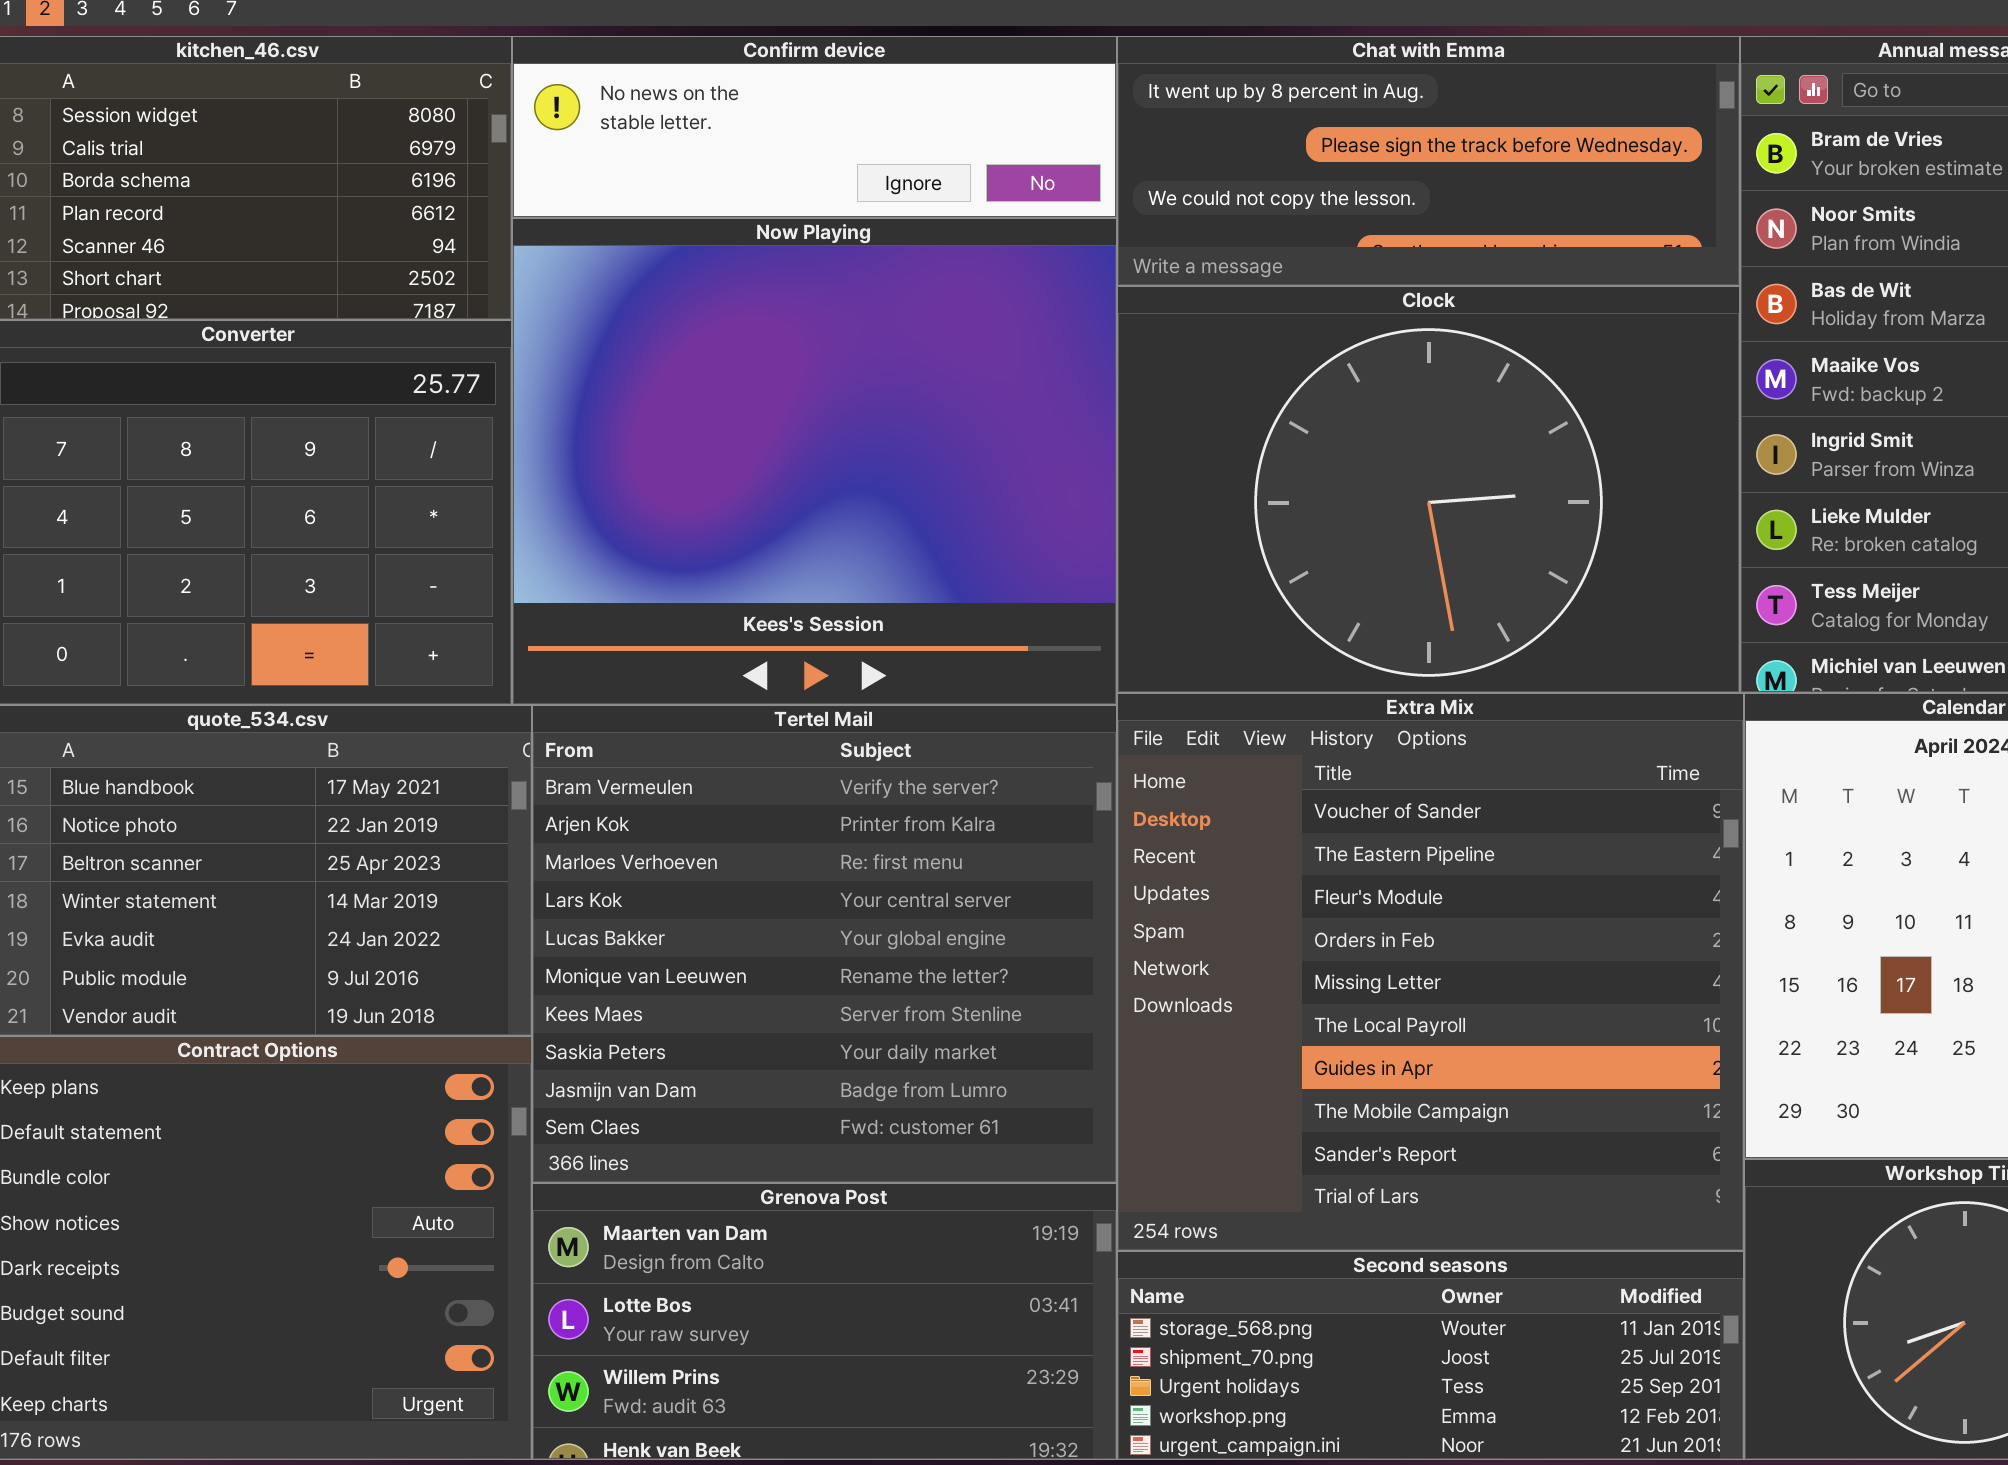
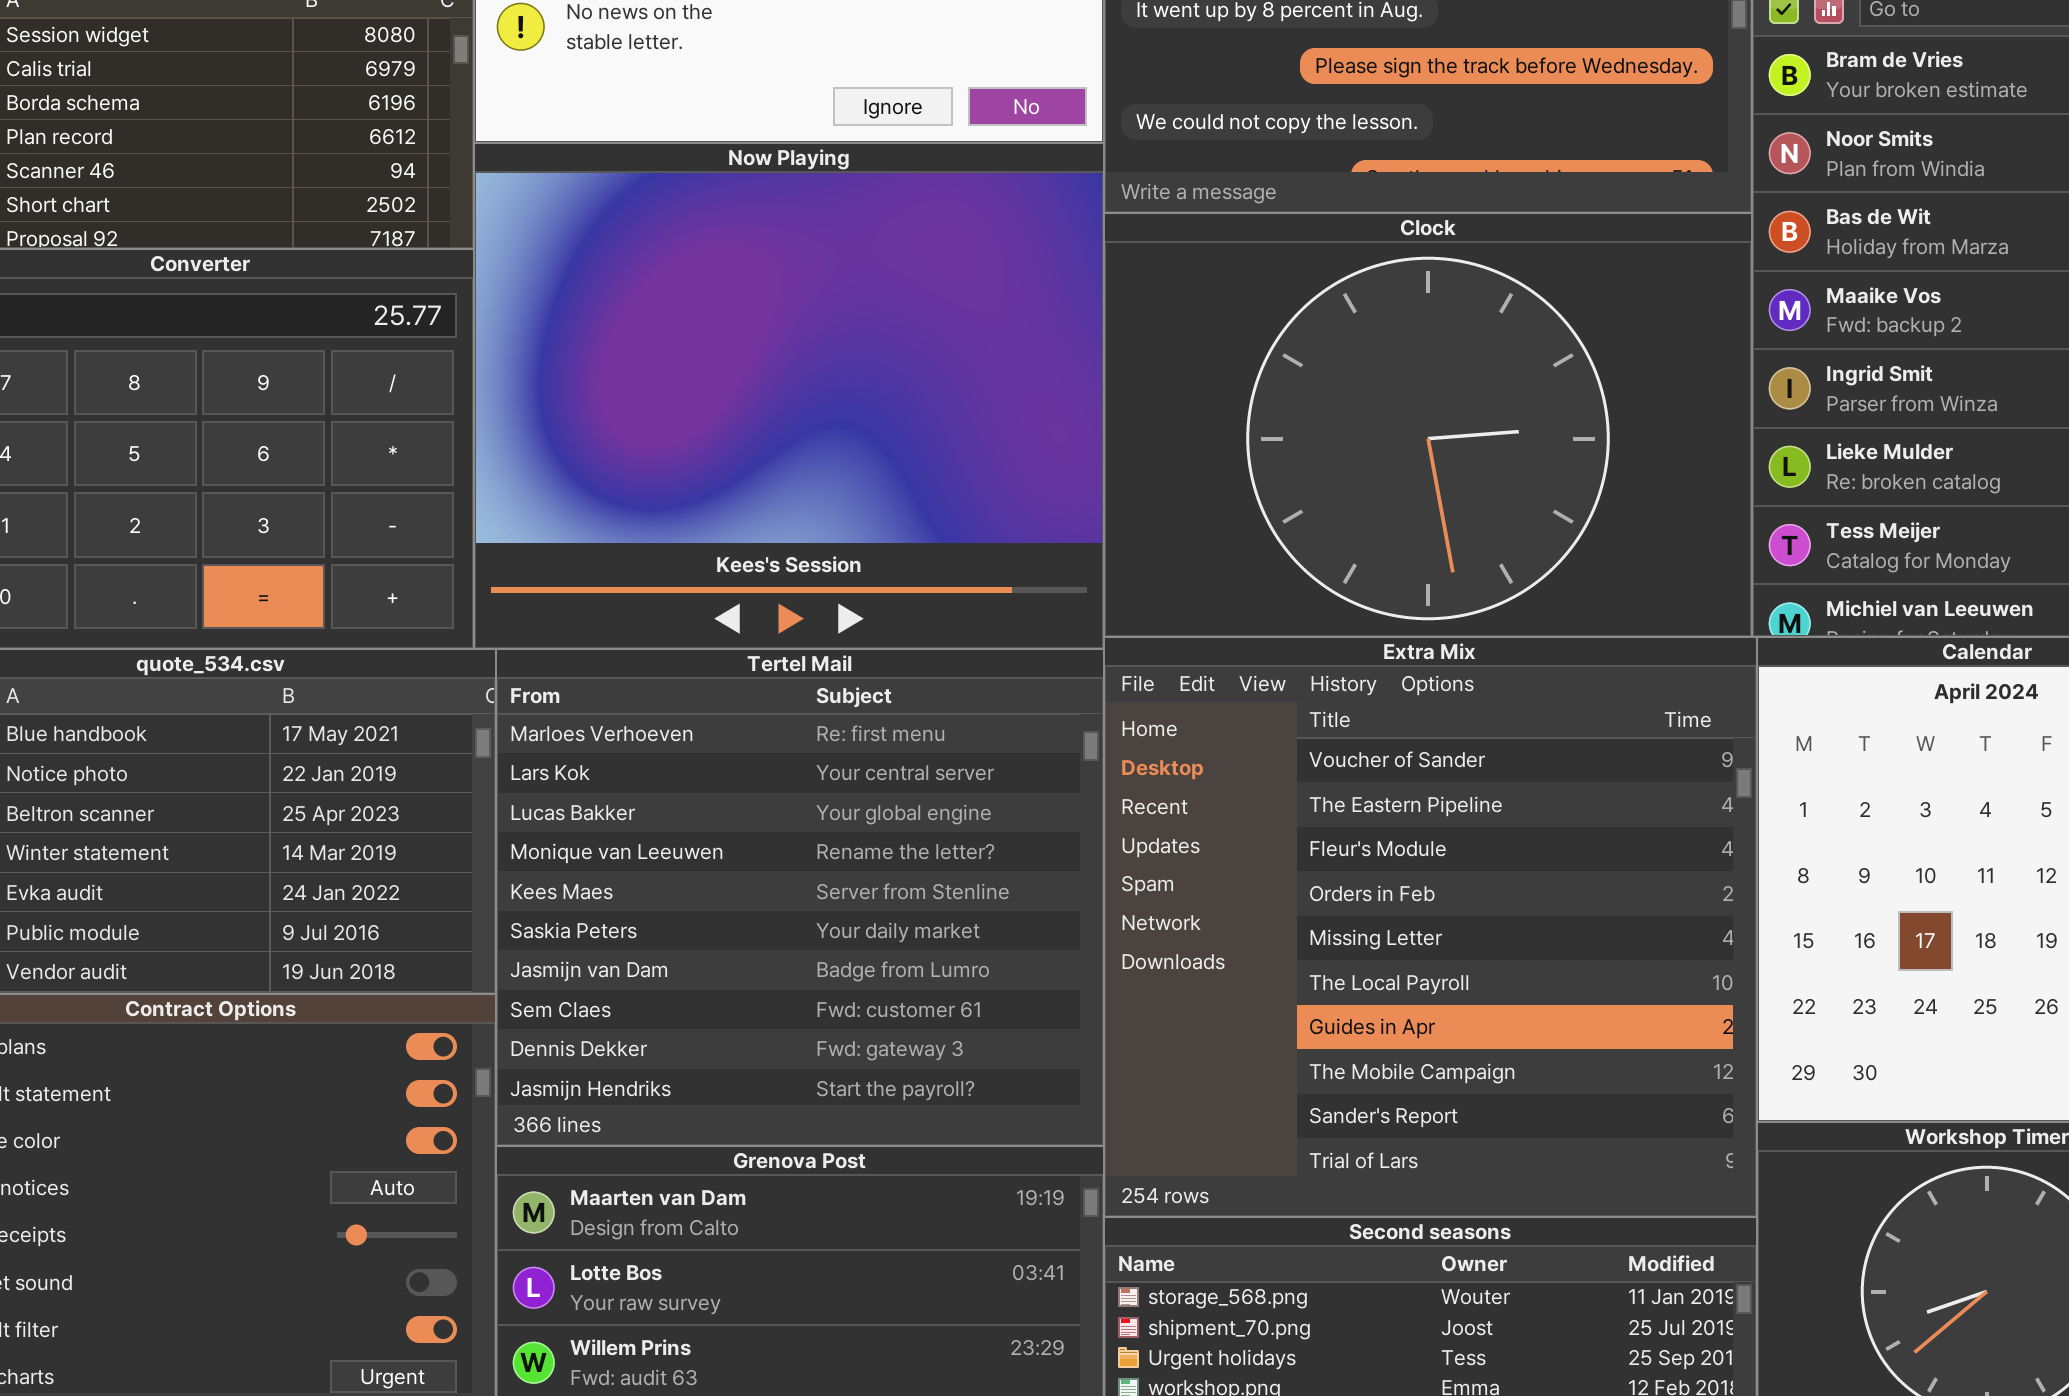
Tertel Mail: [532,705,1117,1183] -> [496,649,1104,1146], scrolled down 2 rows

